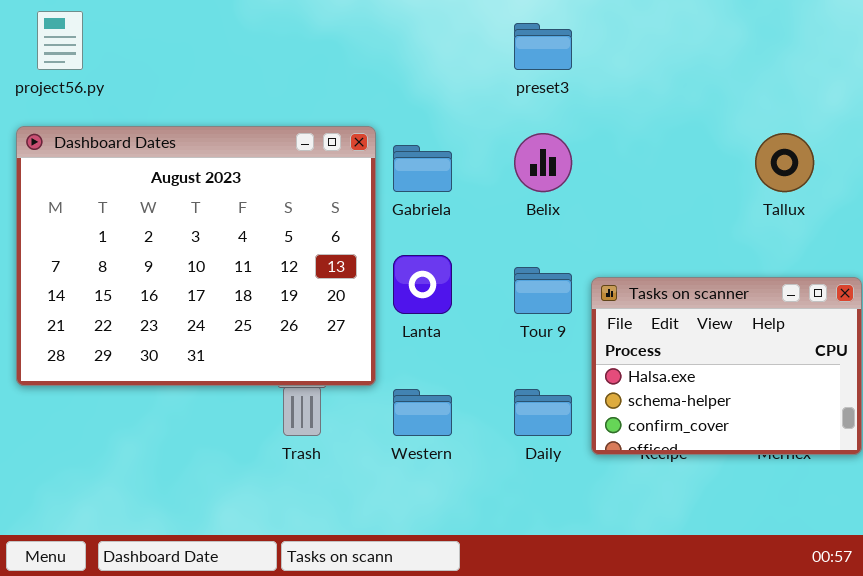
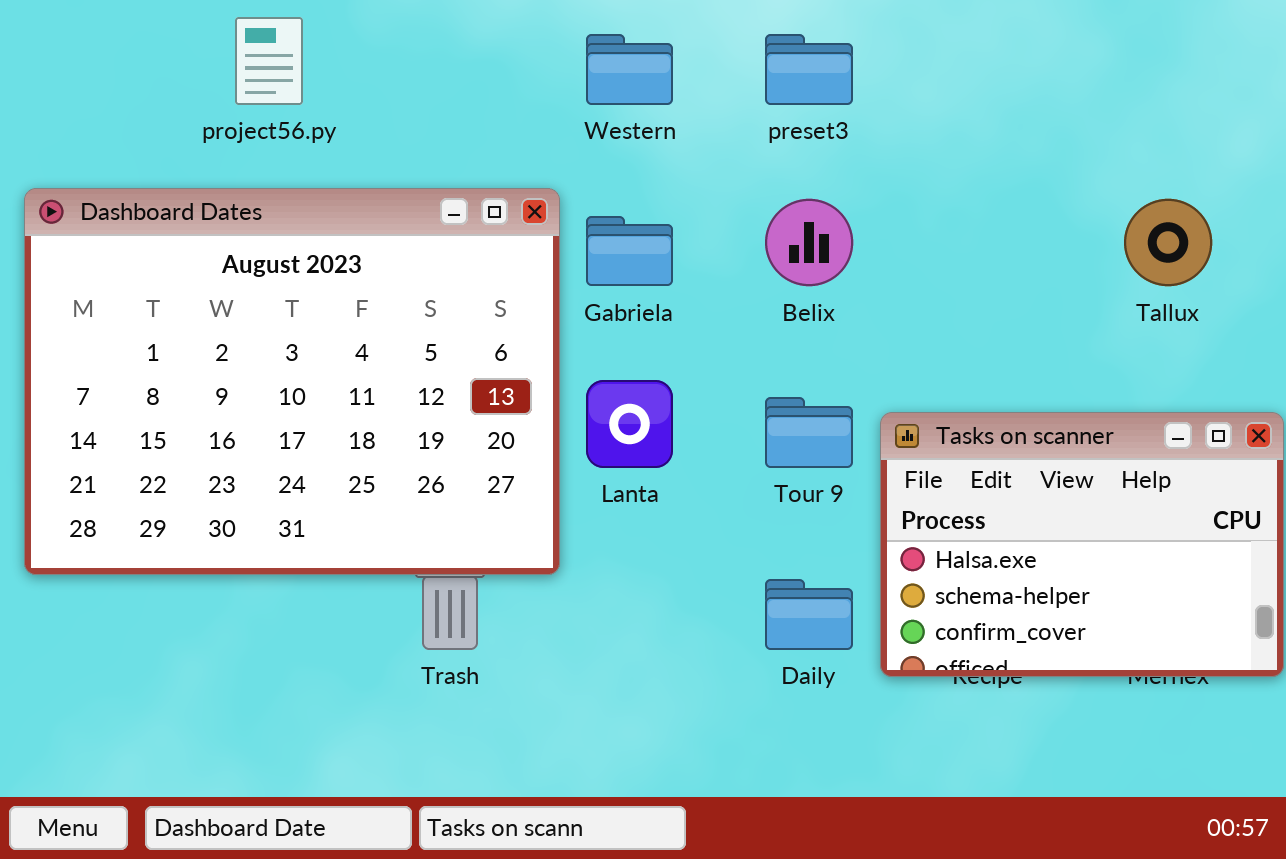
project56.py: [37,11,83,70] -> [235,17,303,105], moved
Western: [393,389,452,436] -> [586,34,673,105], moved

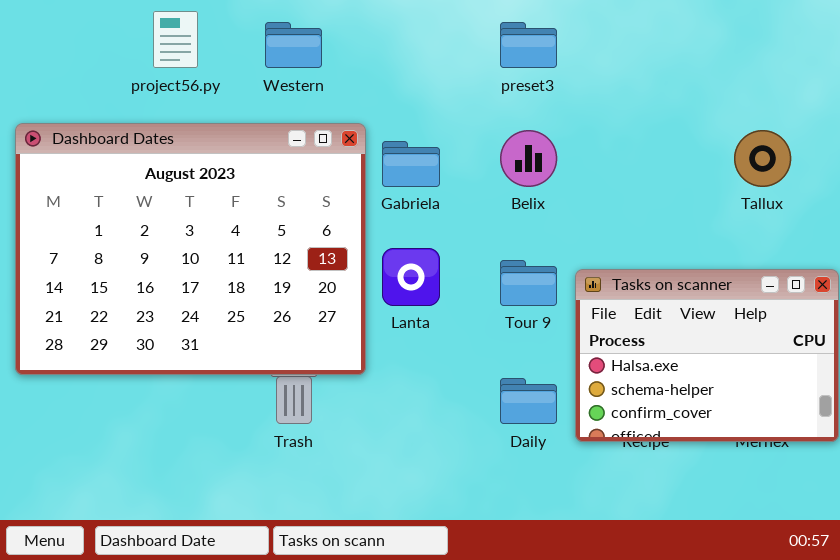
Western: [586,34,673,105] -> [265,22,322,68], moved

